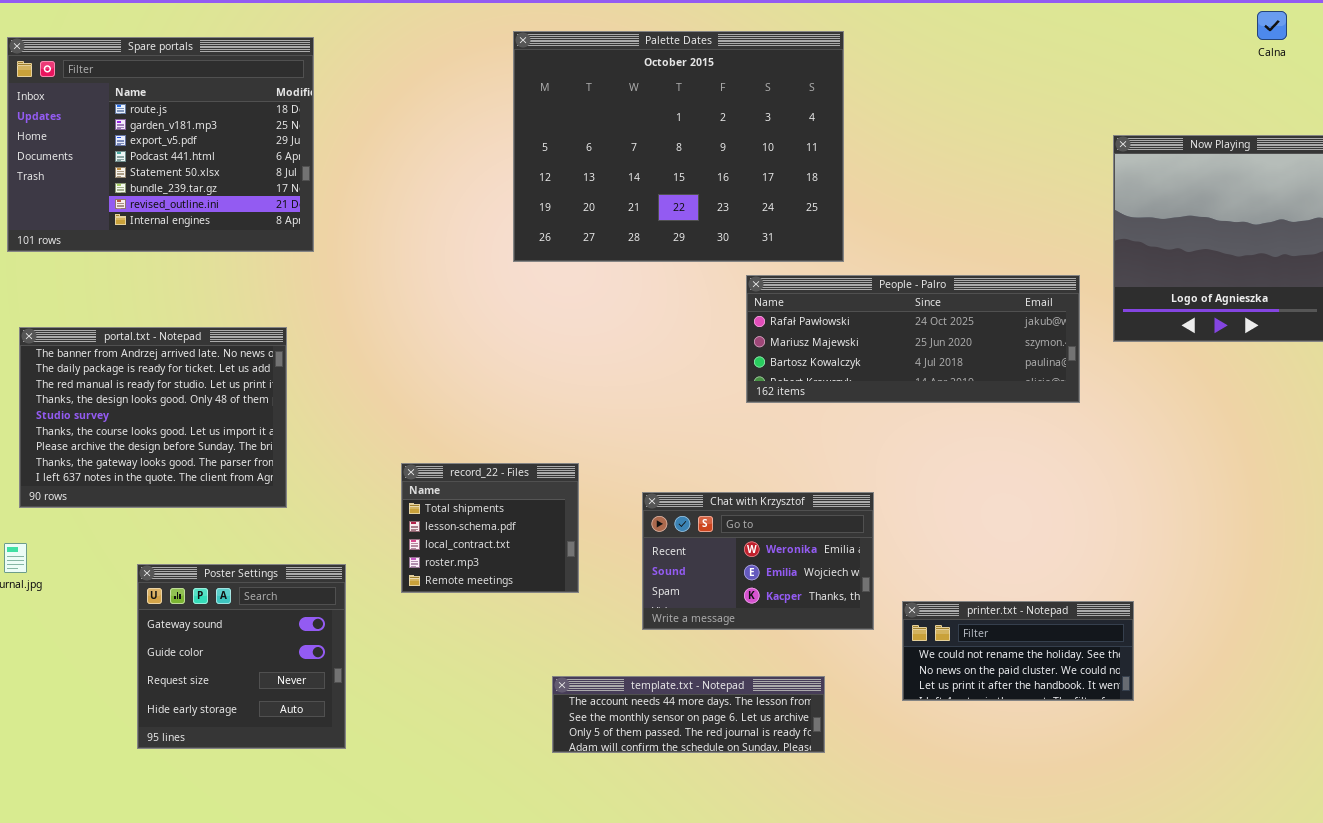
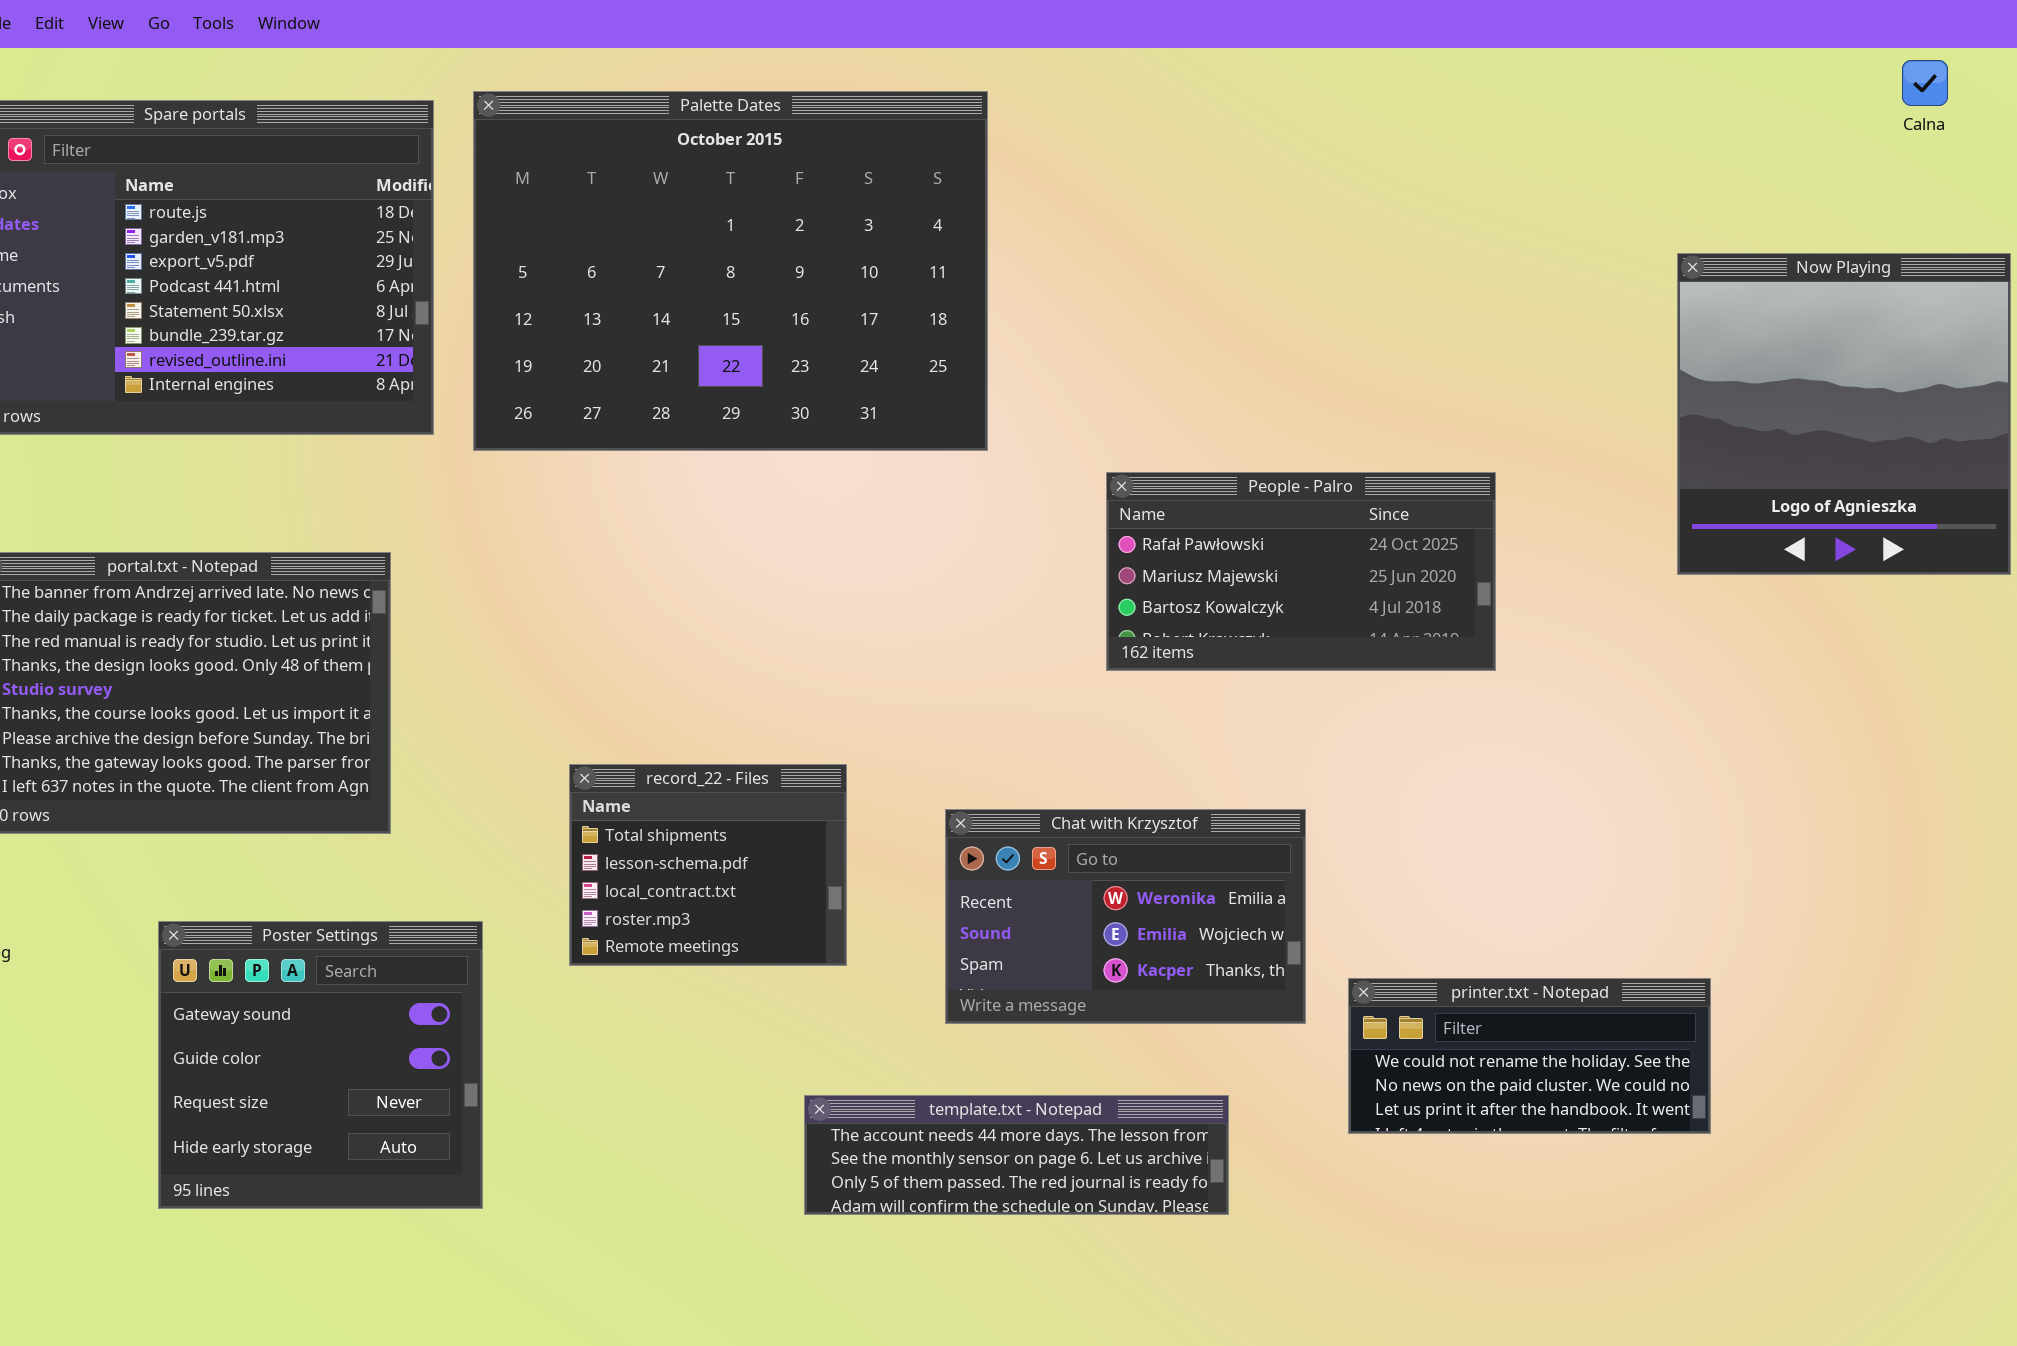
Palette Dates: [513,31,844,262] -> [473,91,988,451], moved
People - Palro: [746,275,1080,403] -> [1106,472,1496,671], resized

